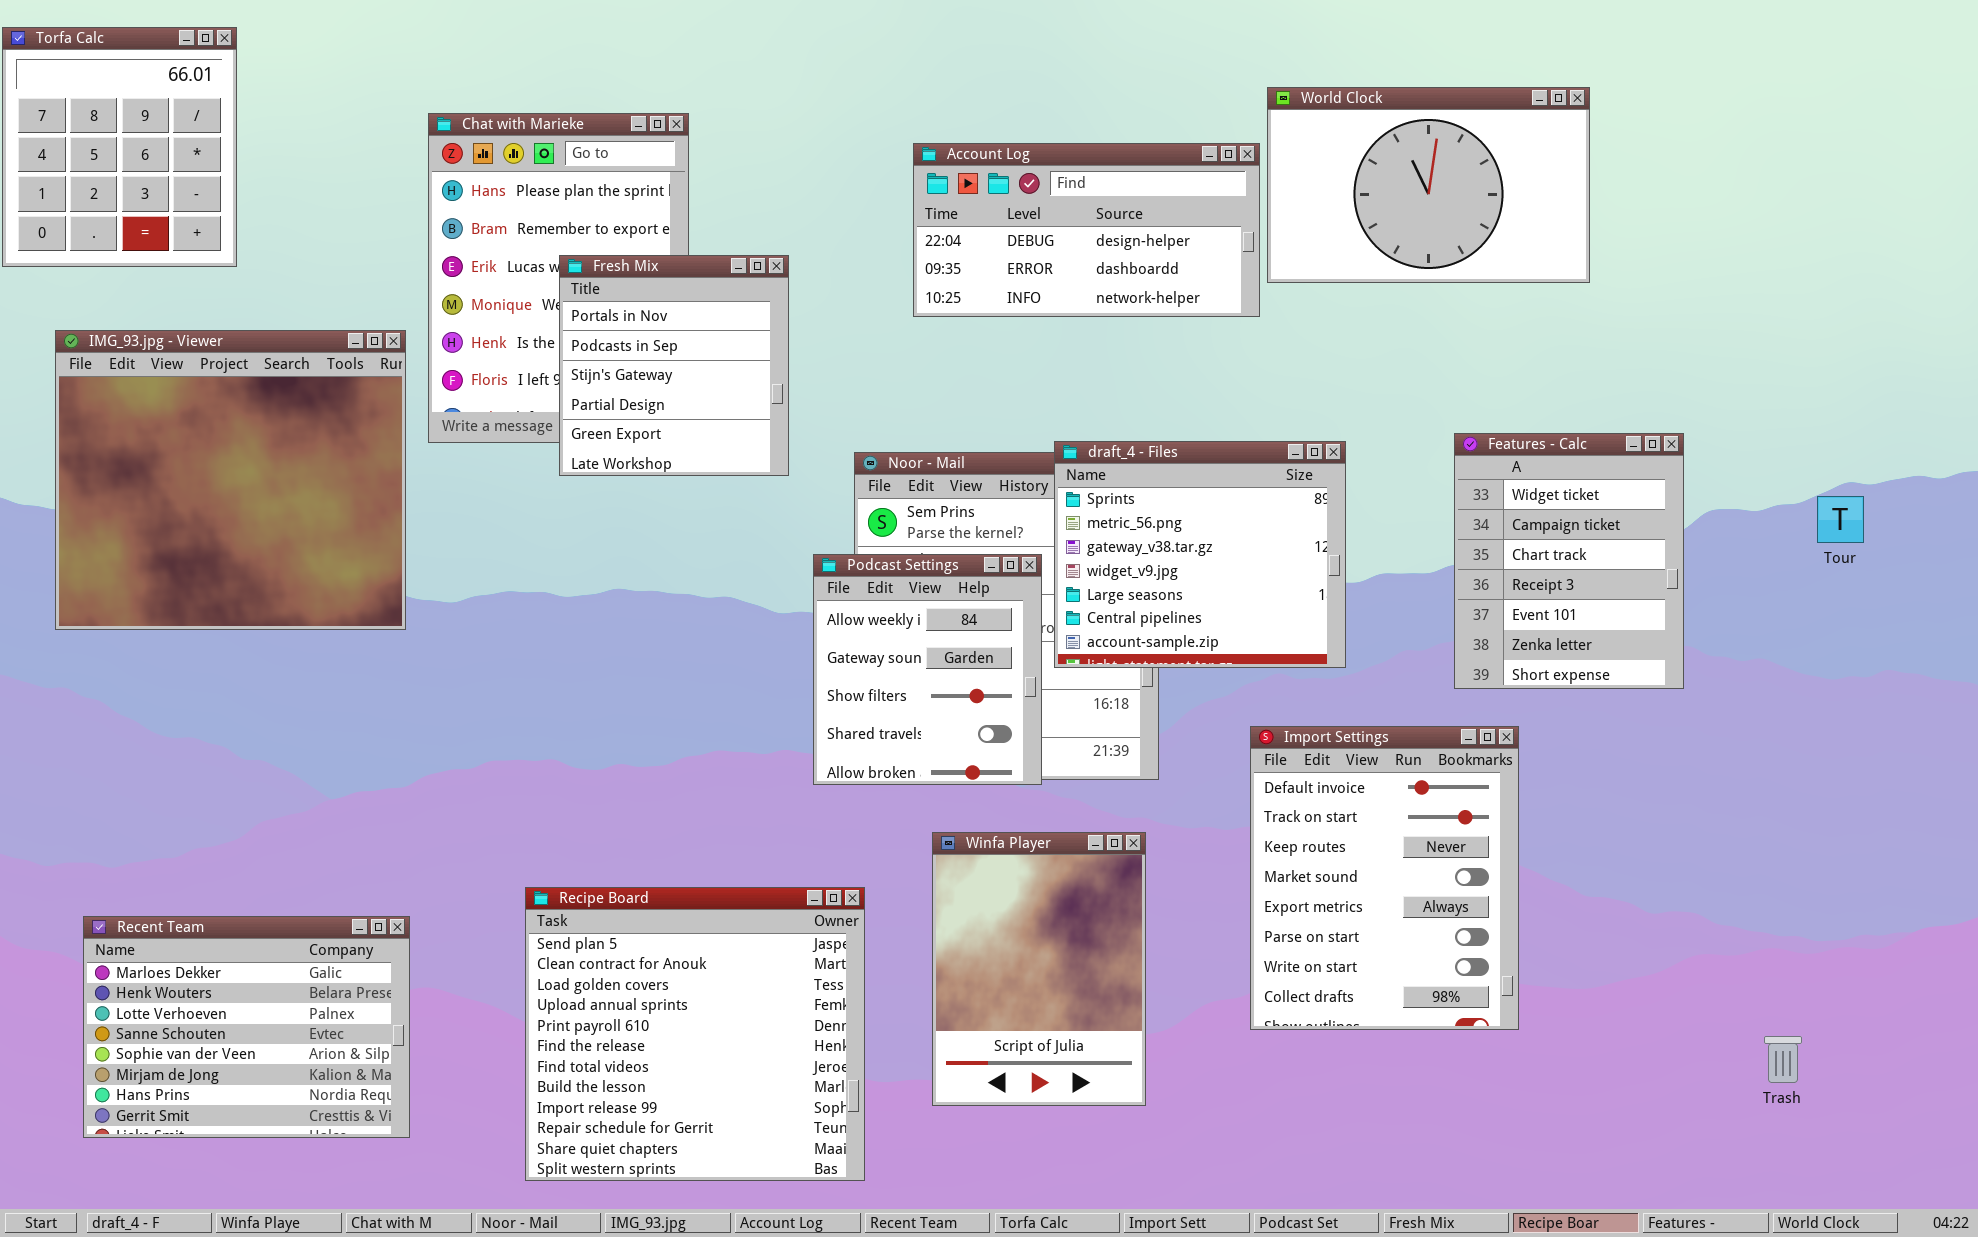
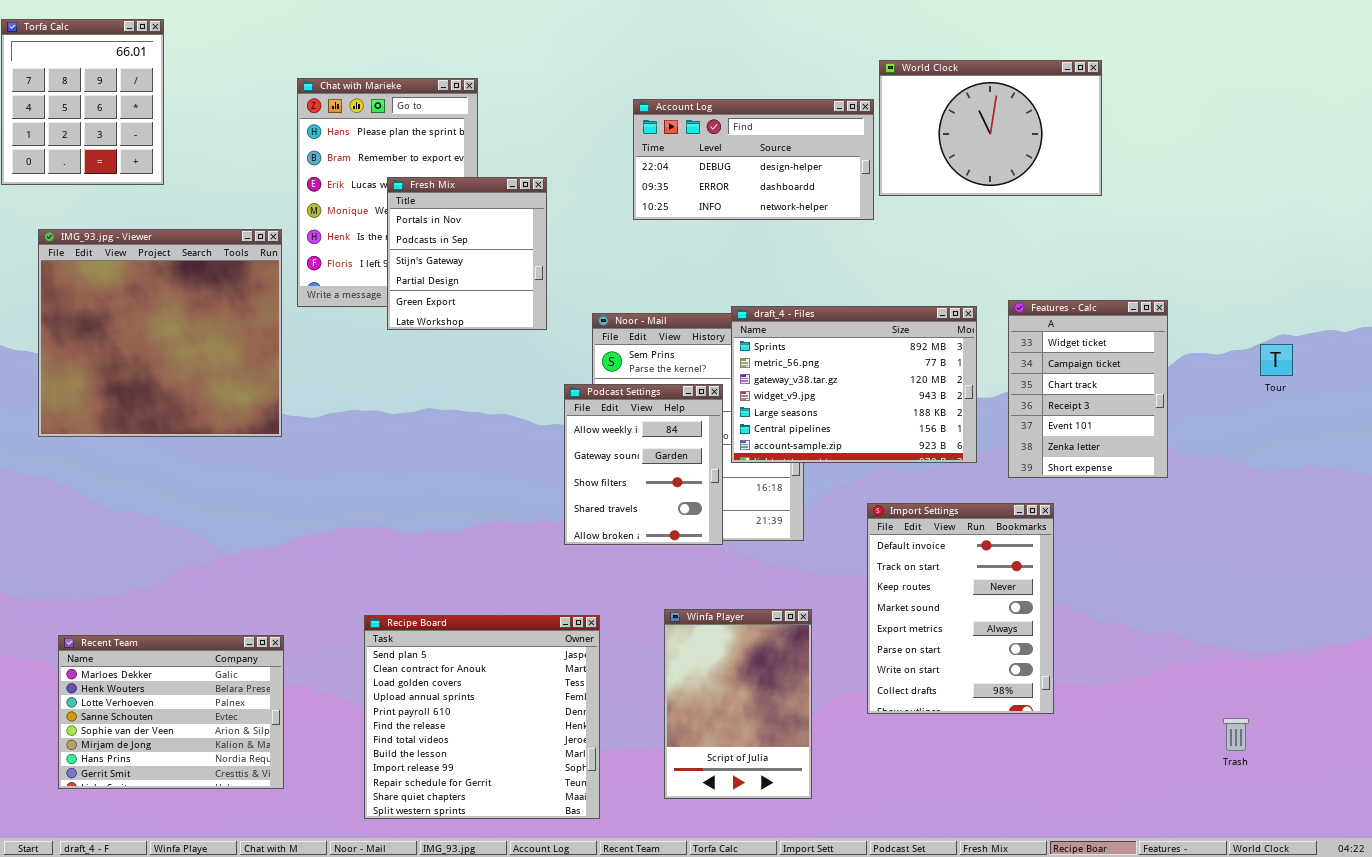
draft_4 - Files: [1054,441,1346,668] -> [731,306,977,463], resized
Winfa Player: [932,832,1146,1106] -> [664,609,812,799], moved

